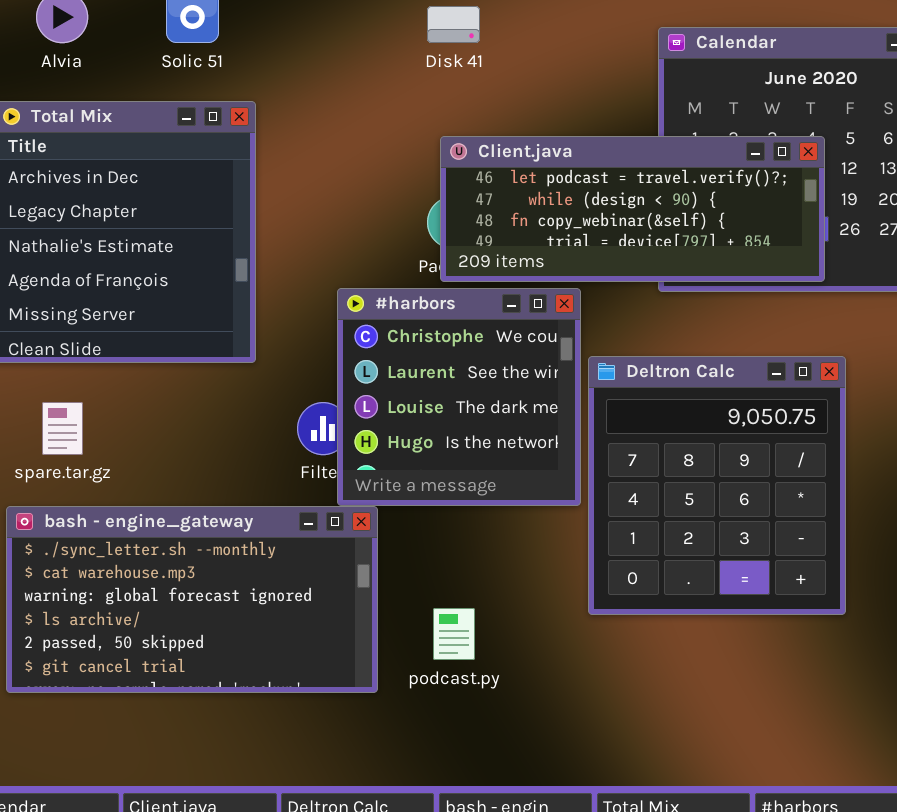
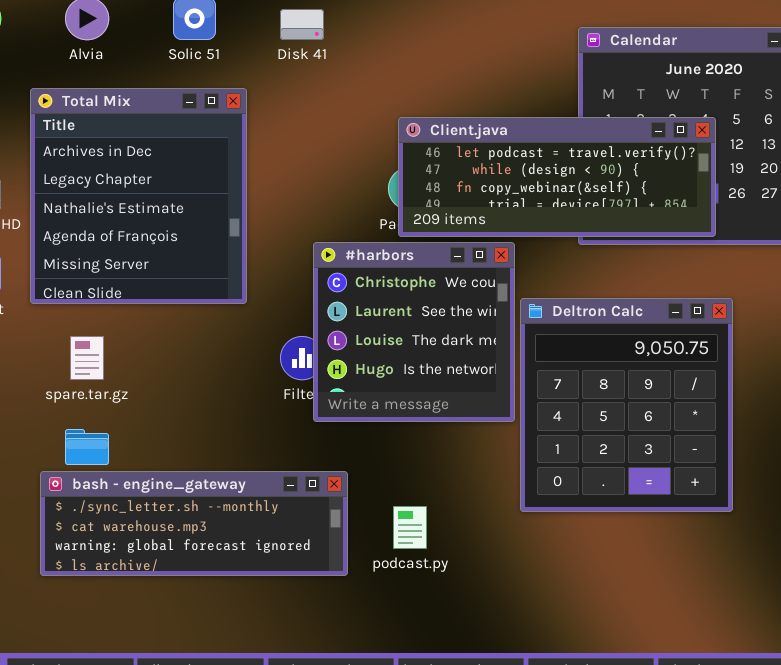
Disk 41: [427,6,480,43] -> [280,9,324,40], moved
bash - engine_gateway: [6,506,378,693] -> [40,471,348,576], resized

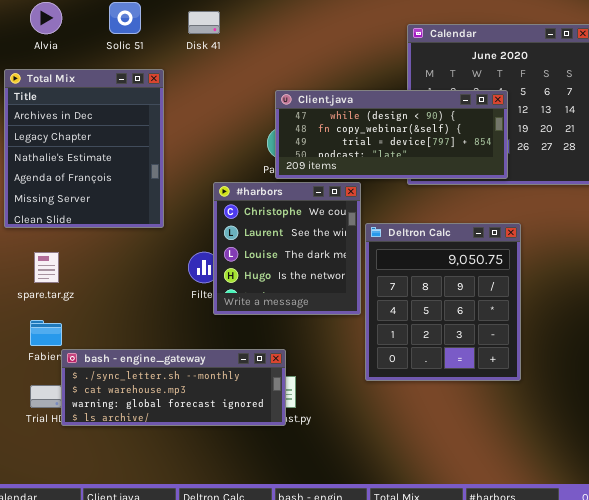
Client.java: [398,117,716,237] -> [275,90,508,179], scrolled down 1 row
bash - engine_gateway: [40,471,348,576] -> [61,349,286,426], moved

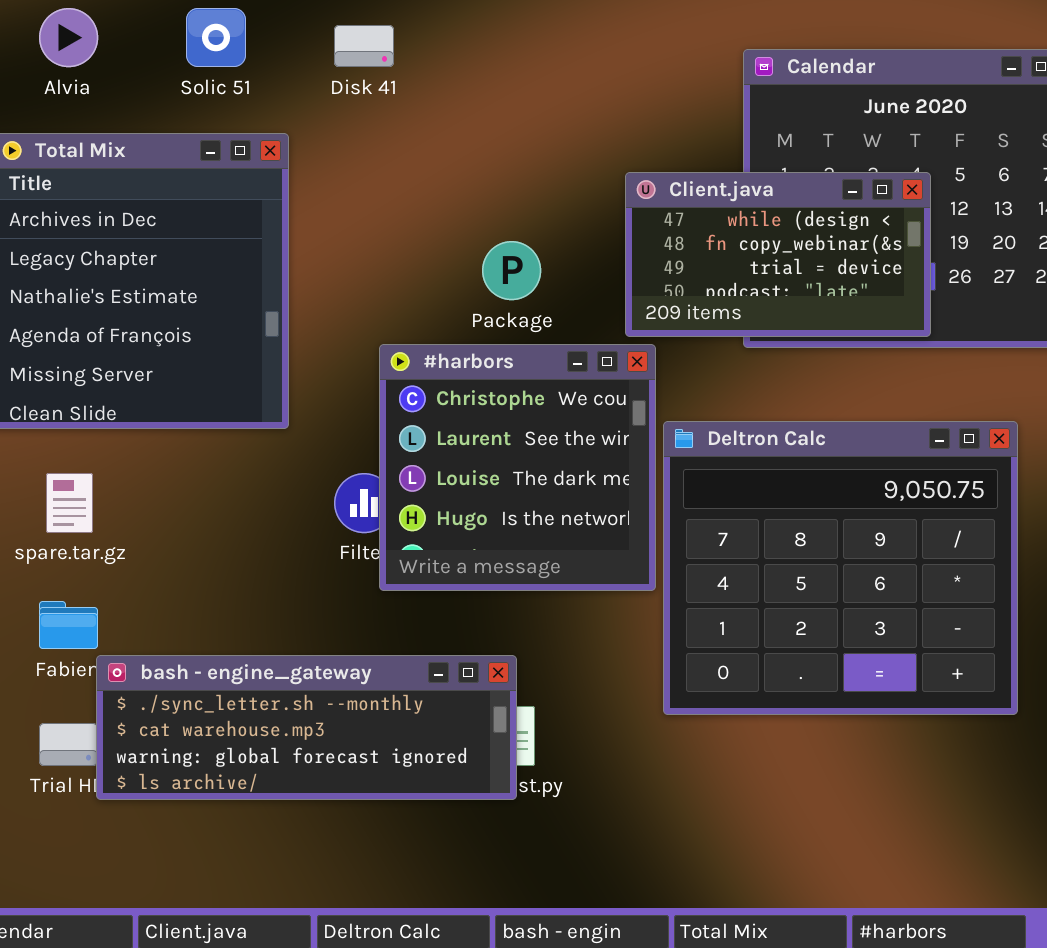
Client.java: [275,90,508,179] -> [625,172,931,337], resized
Deltron Calc: [365,223,521,381] -> [663,421,1018,715], resized

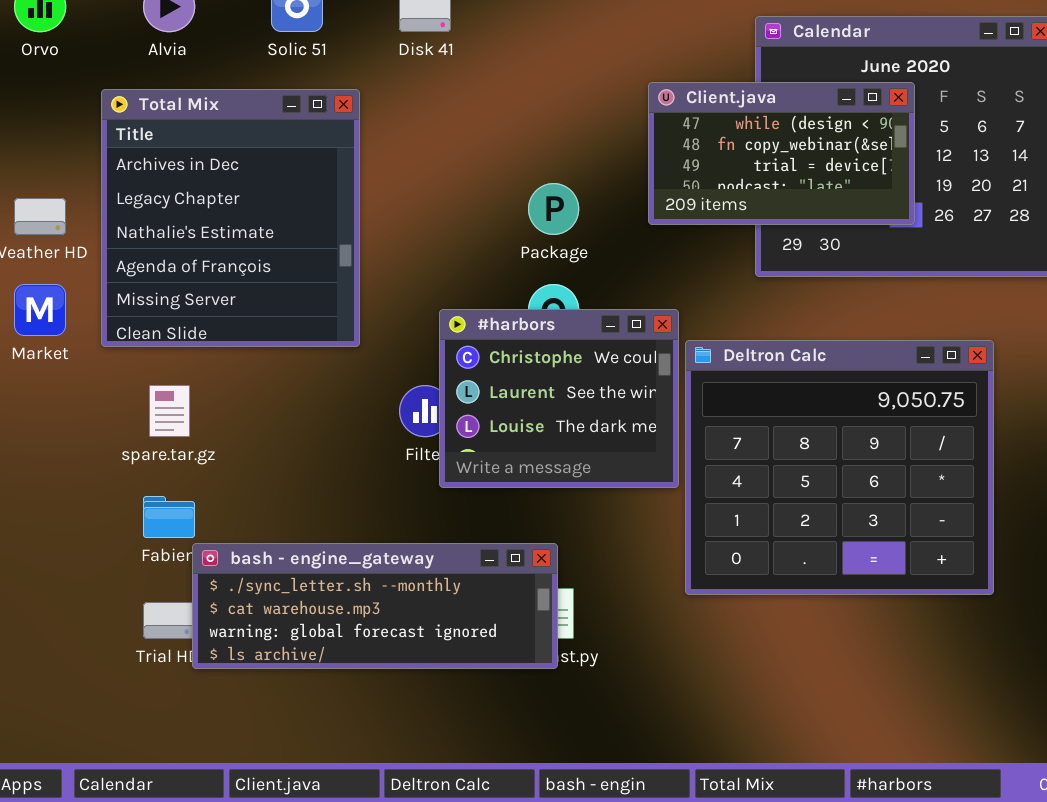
Client.java: [625,172,931,337] -> [648,82,915,225], moved
#harbors: [379,344,656,591] -> [439,309,679,488], resized

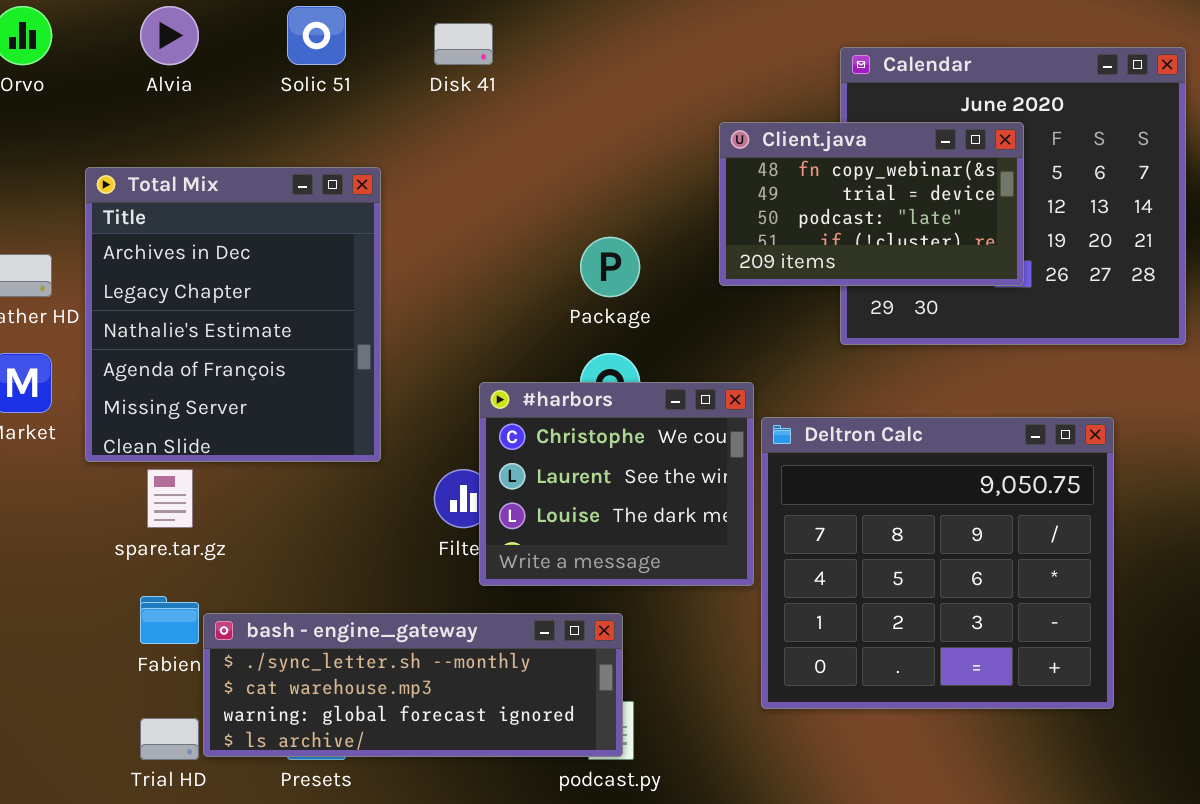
Client.java: [648,82,915,225] -> [719,122,1024,286], scrolled down 1 row
Total Mix: [101,89,360,347] -> [85,167,381,462], moved
bash - engine_gateway: [192,543,558,669] -> [203,613,623,757], moved

